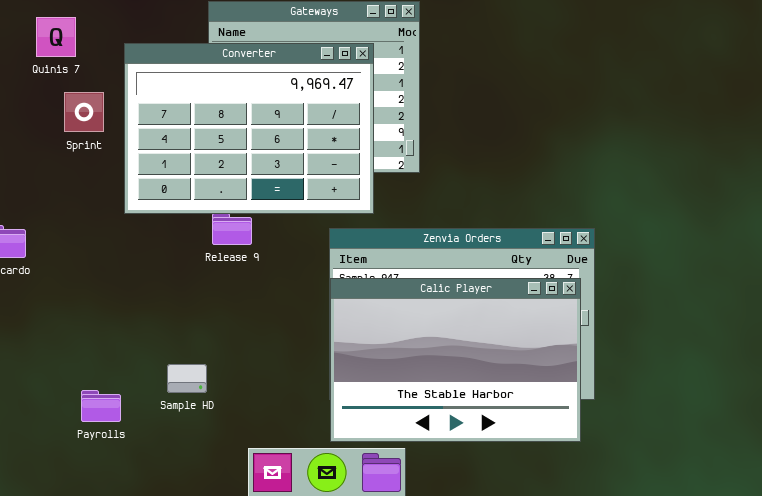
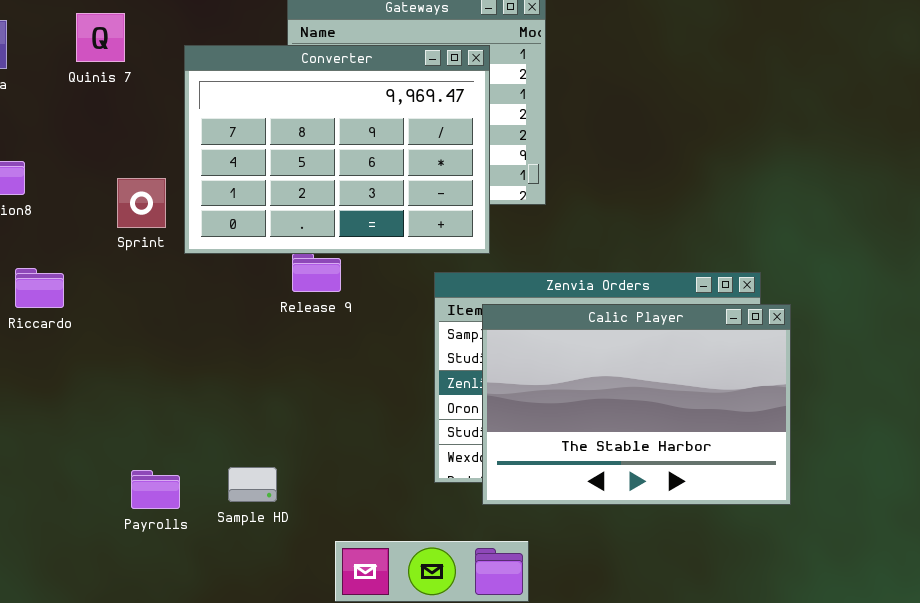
Sprint: [64,92,104,132] -> [117,178,166,228], moved
Calic Player: [330,278,581,442] -> [482,304,791,505], moved
Sample HD: [167,364,207,393] -> [228,467,277,502], moved

